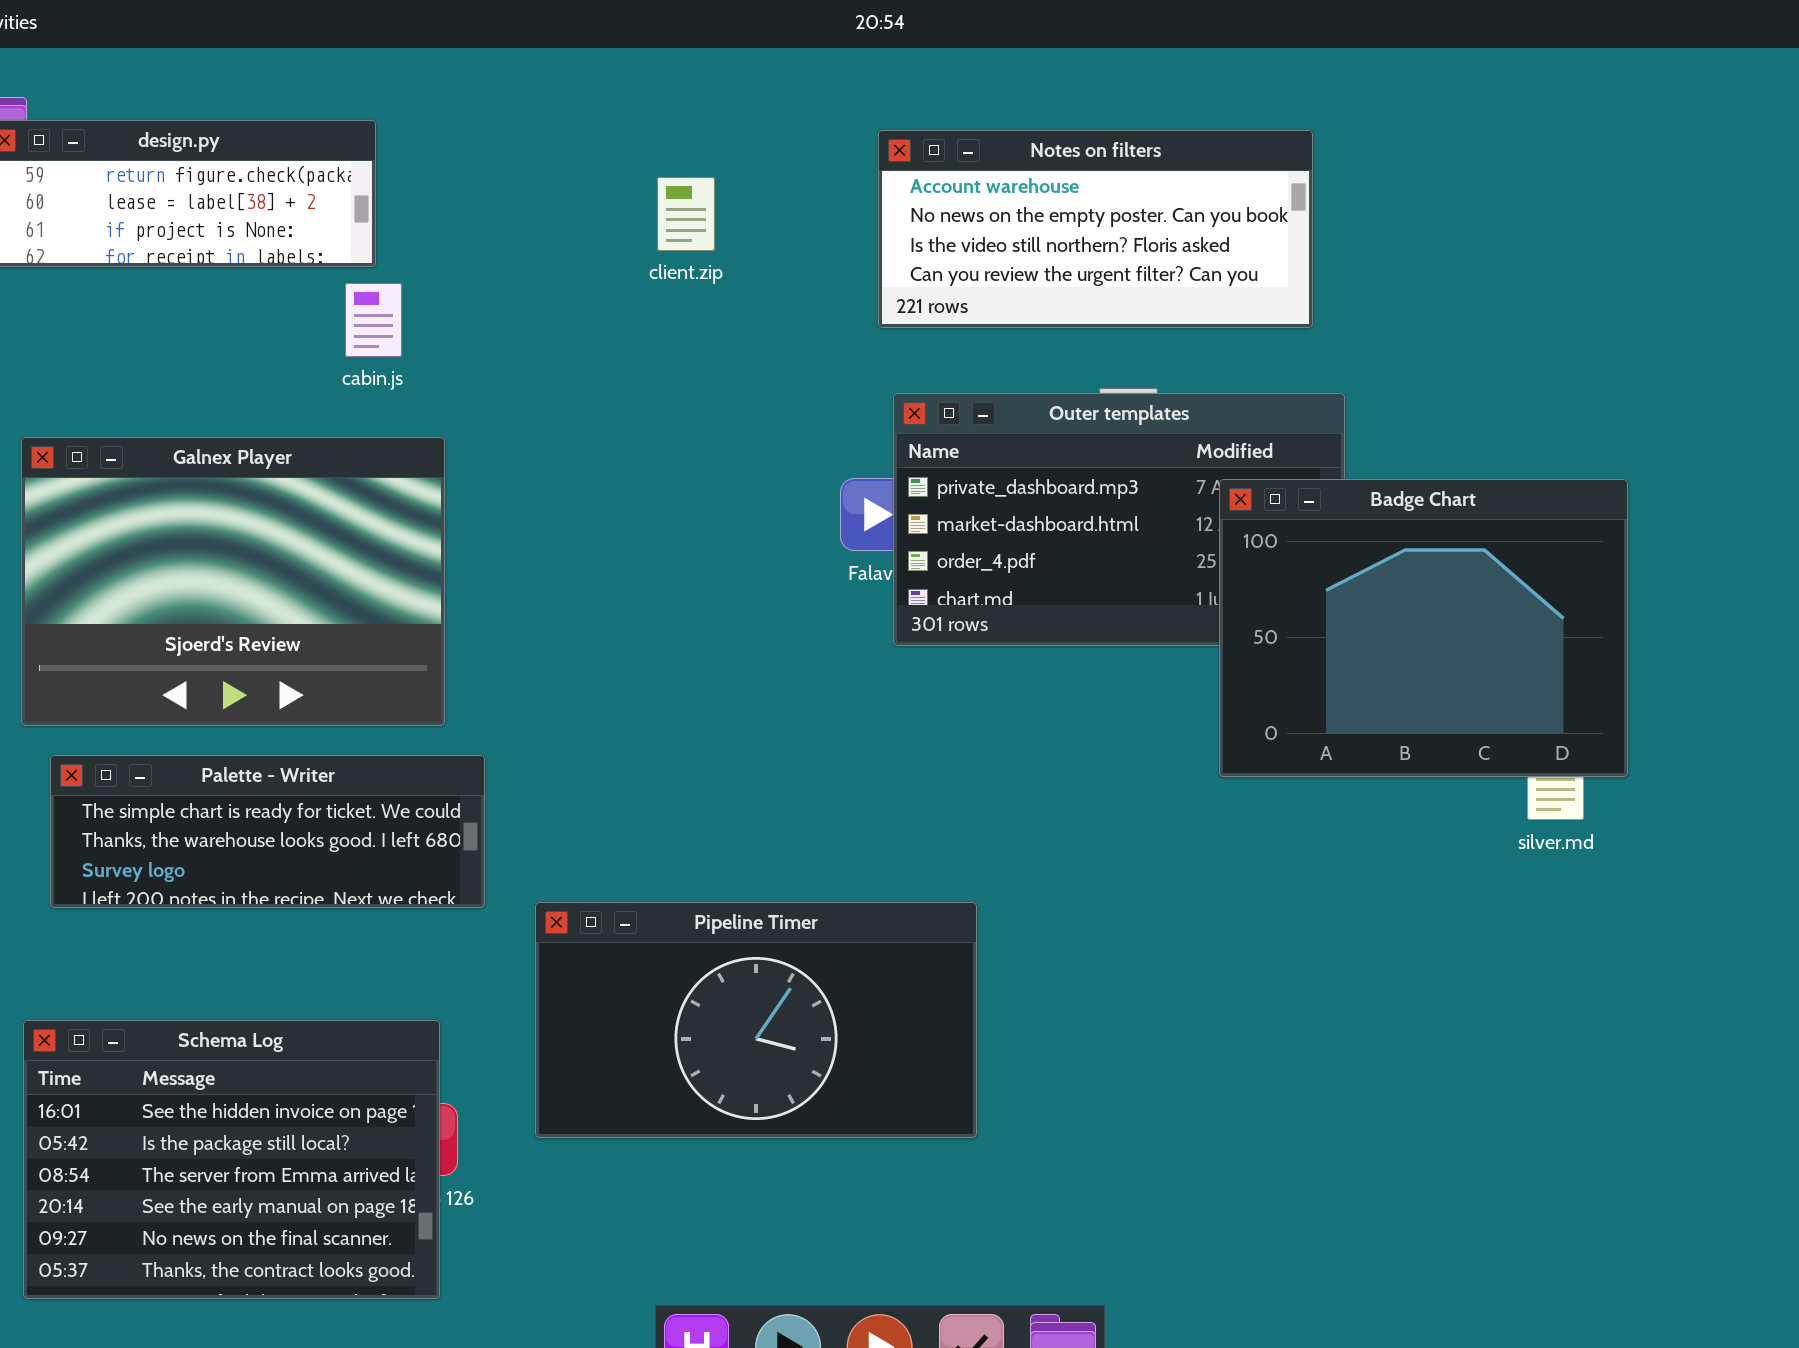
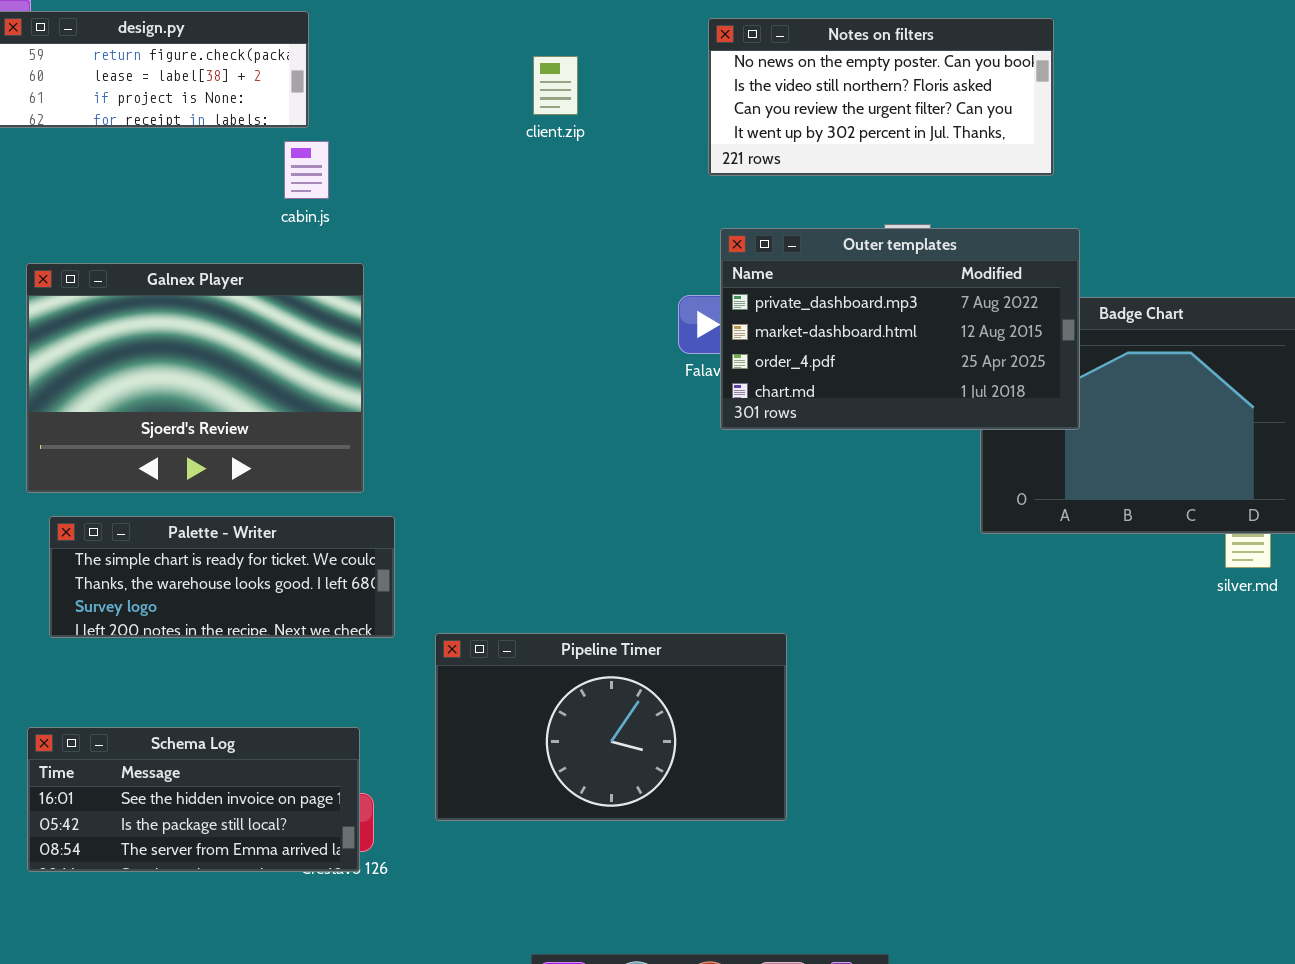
Notes on filters: [878,130,1313,328] -> [708,18,1054,176], scrolled down 1 row
Outer templates: [893,393,1345,646] -> [720,228,1080,430], raised
Schema Log: [23,1020,440,1299] -> [27,727,360,872], resized

